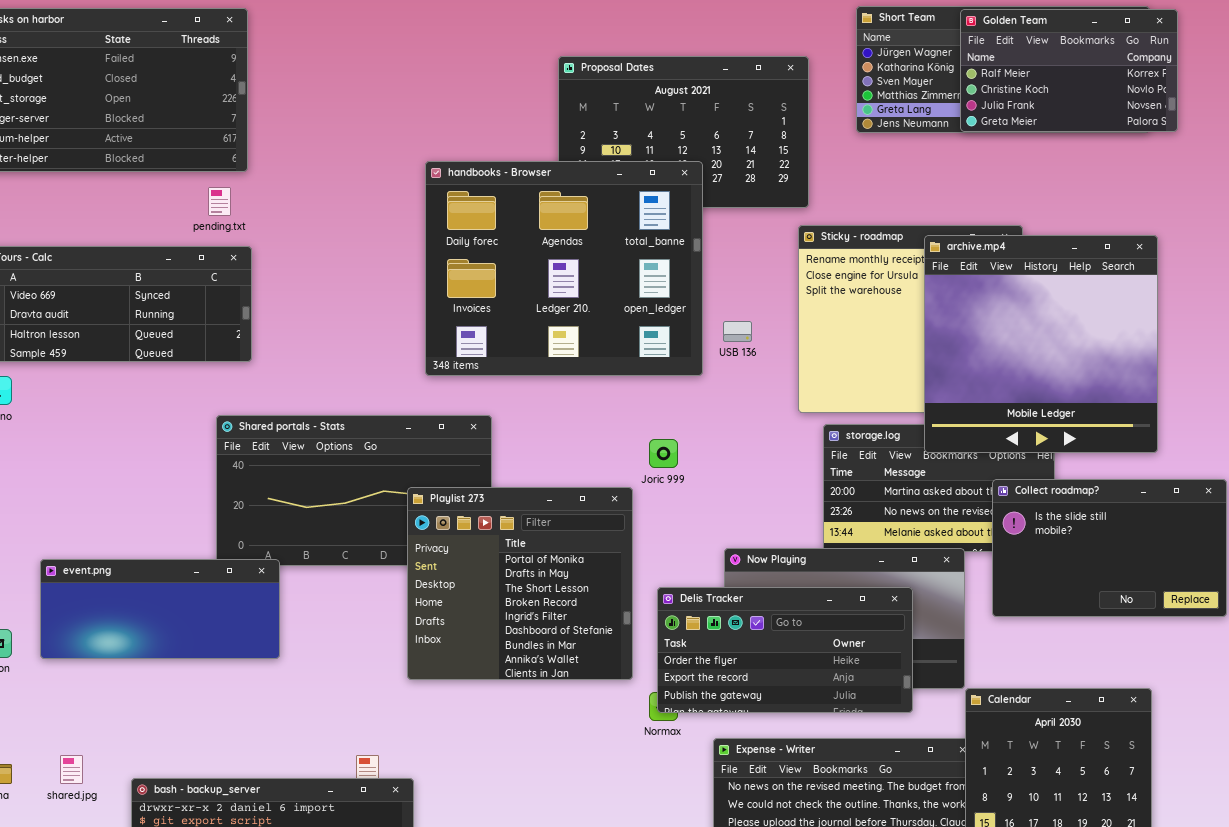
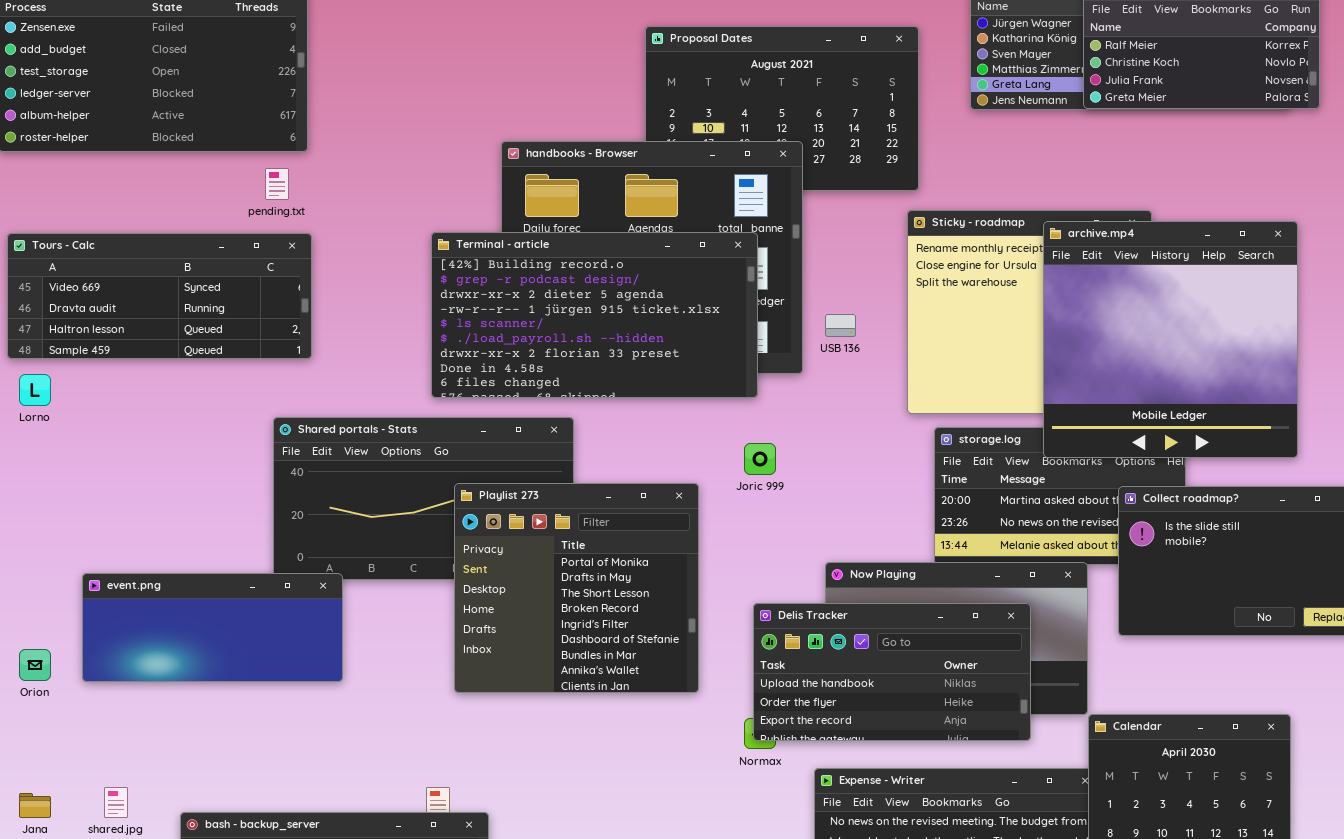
Terminal - article: none -> [431,232,758,398], opened
Playlist 273: [407,487,633,680] -> [454,483,699,693], moved
Delis Tracker: [657,587,913,713] -> [753,603,1031,741], scrolled up 1 row

